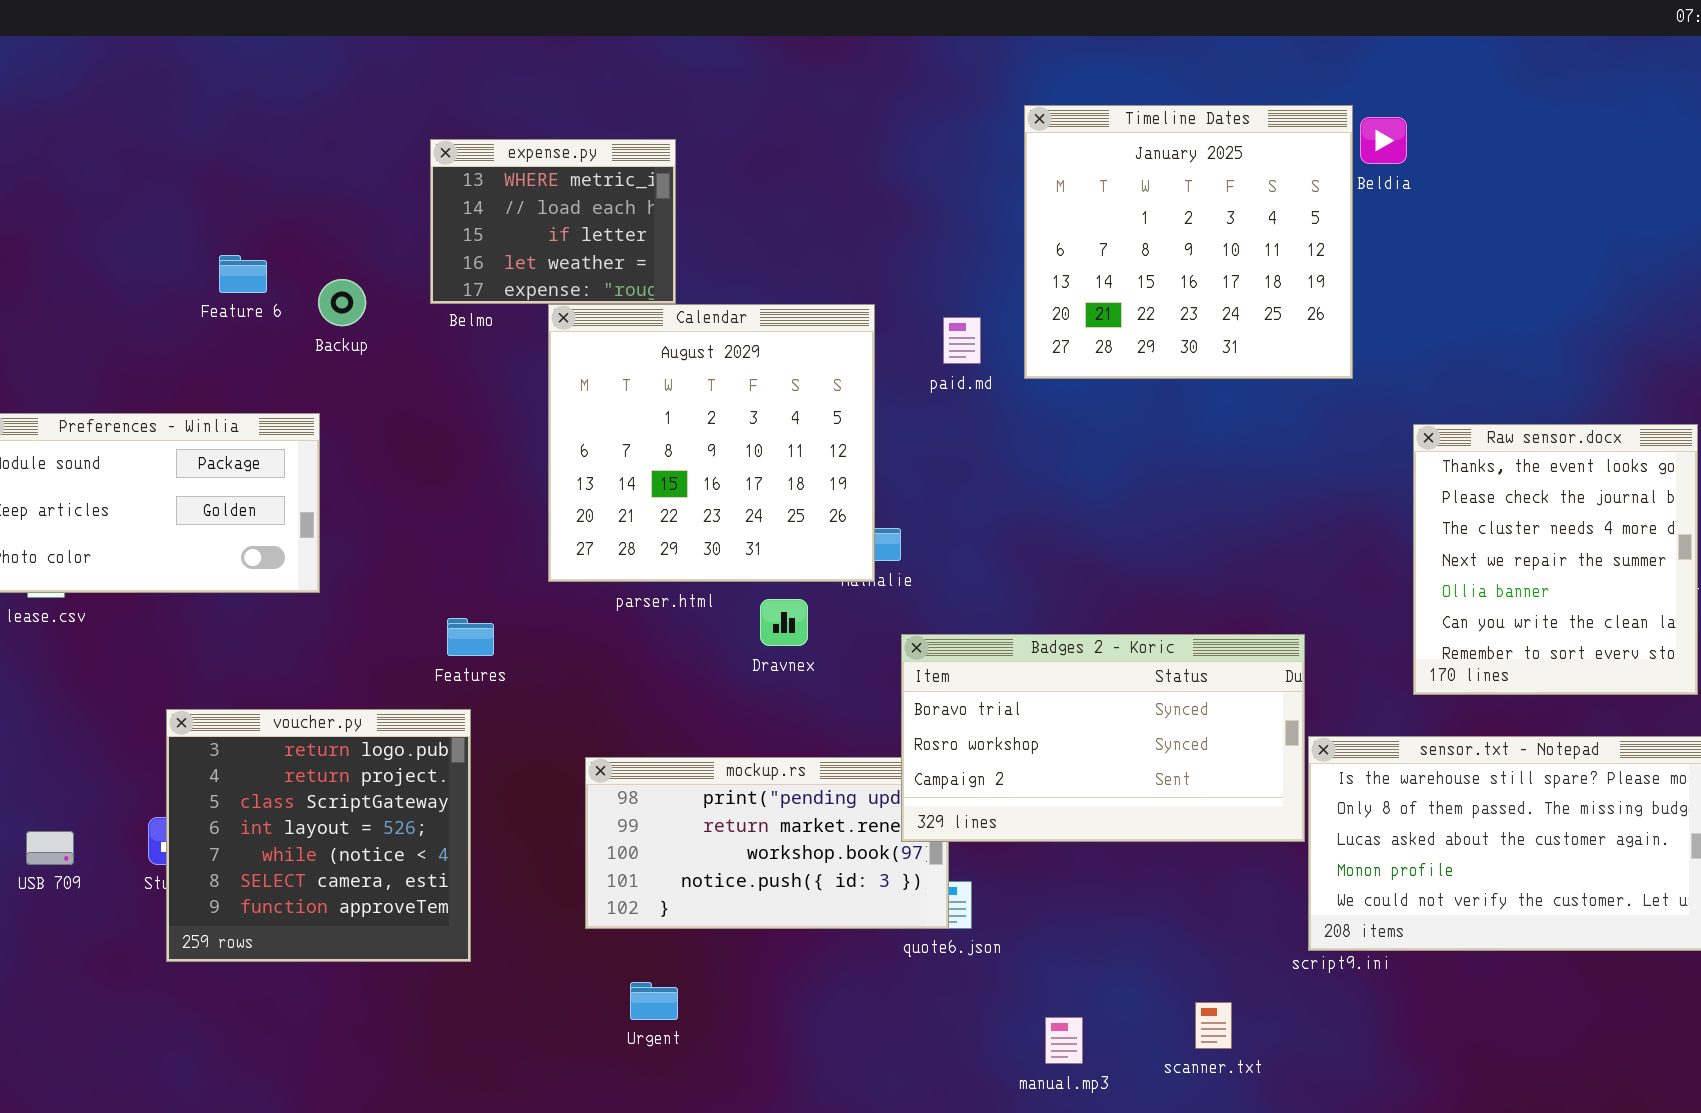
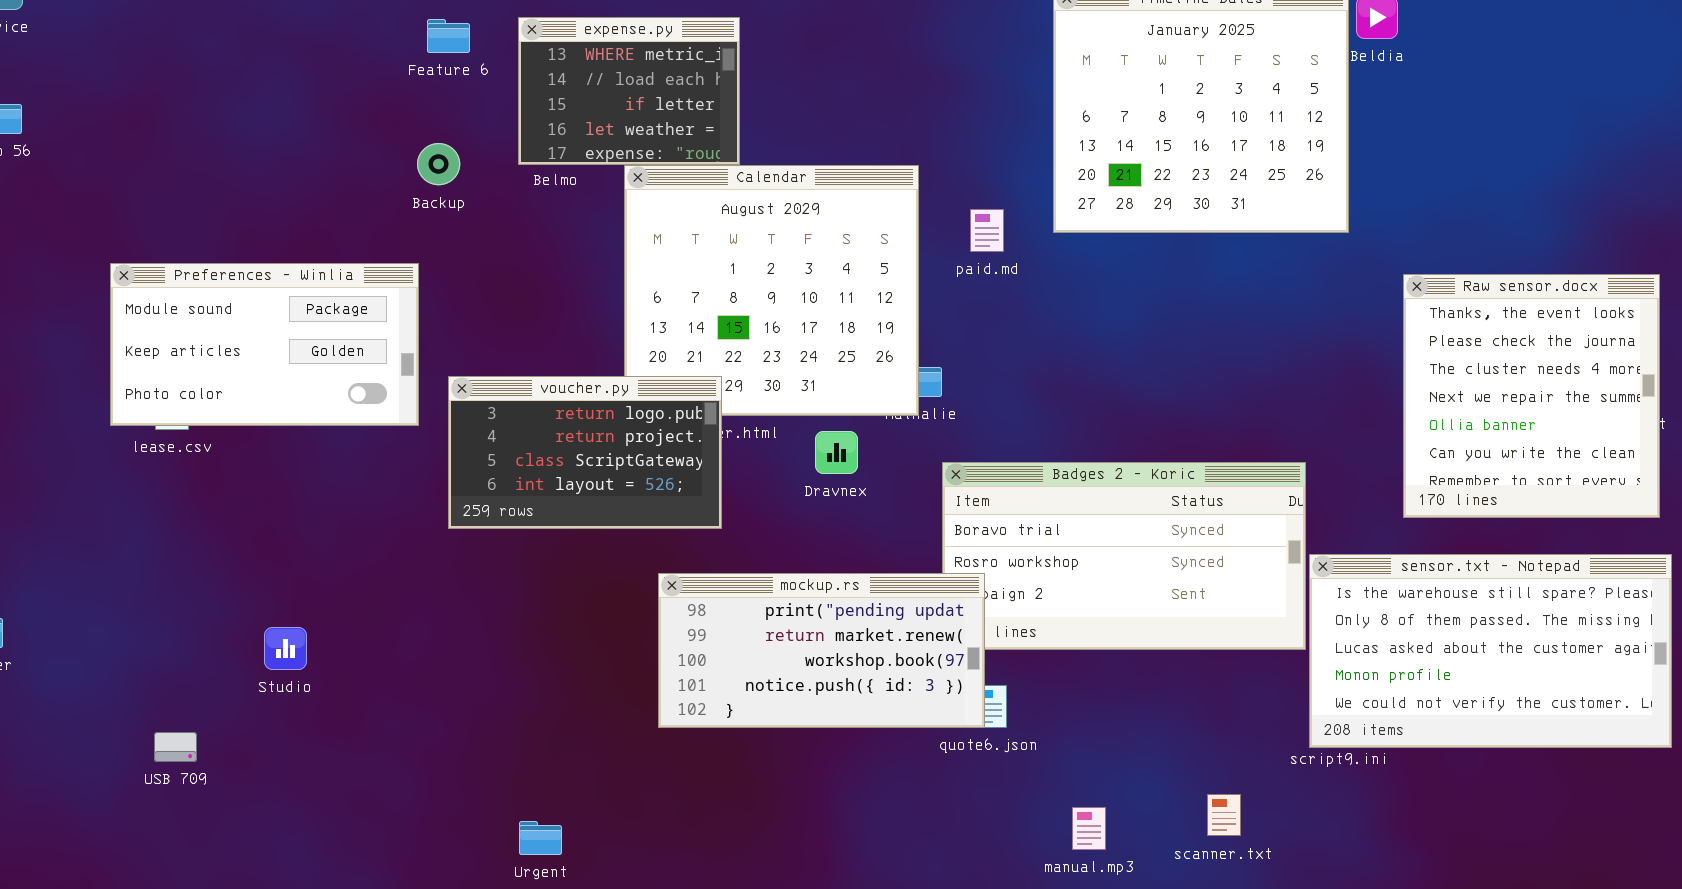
Feature 6: [219,255,267,293] -> [427,19,470,53], moved
paid.md: [943,317,981,364] -> [970,209,1004,252], moved
voucher.py: [166,709,471,962] -> [448,376,722,529], moved, resized
mockup.rs: [585,757,949,929] -> [658,573,985,728], raised
USB 709: [26,831,74,865] -> [154,732,197,762], moved
Urgent: [630,982,678,1020] -> [519,821,562,855], moved

